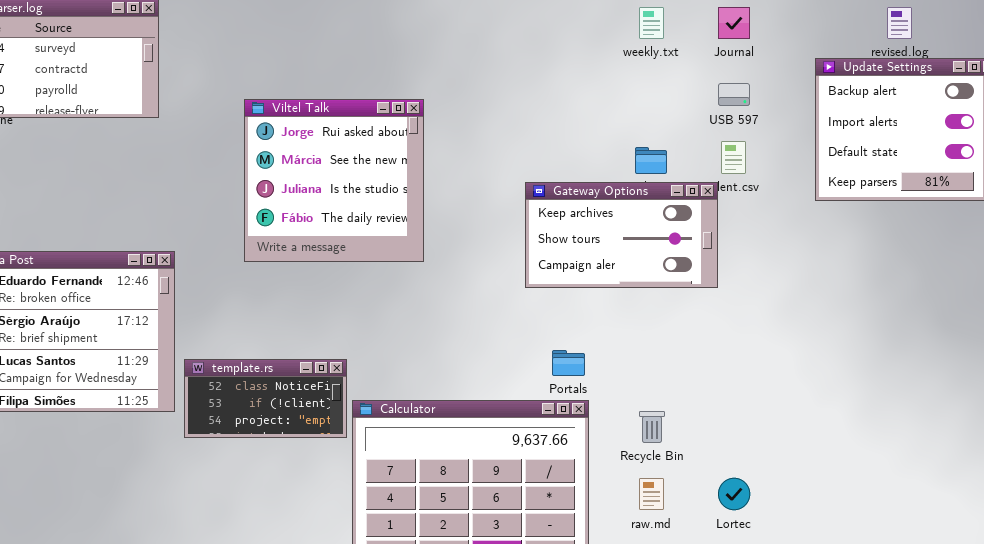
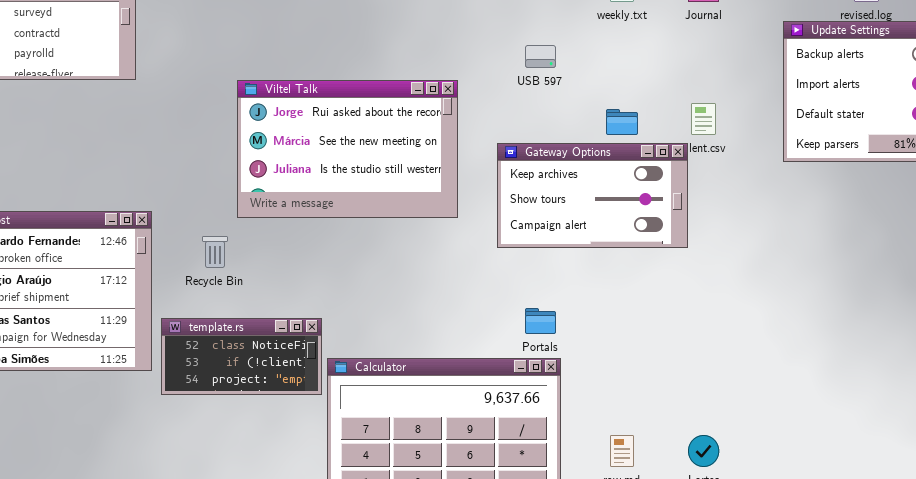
USB 597: [718,83,750,106] -> [525,45,556,68], moved
Viltel Talk: [244,99,424,262] -> [237,80,458,218], moved, resized
Recycle Bin: [639,411,665,443] -> [202,236,228,268], moved

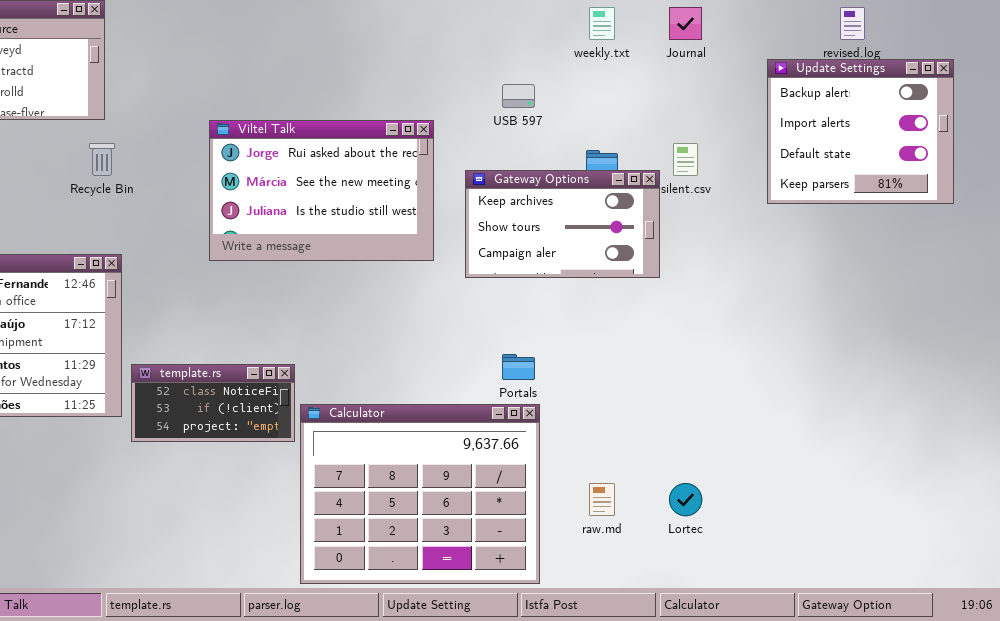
Gateway Options: [497,143,688,248] -> [465,170,660,278], moved
Recycle Bin: [202,236,228,268] -> [89,143,115,176], moved

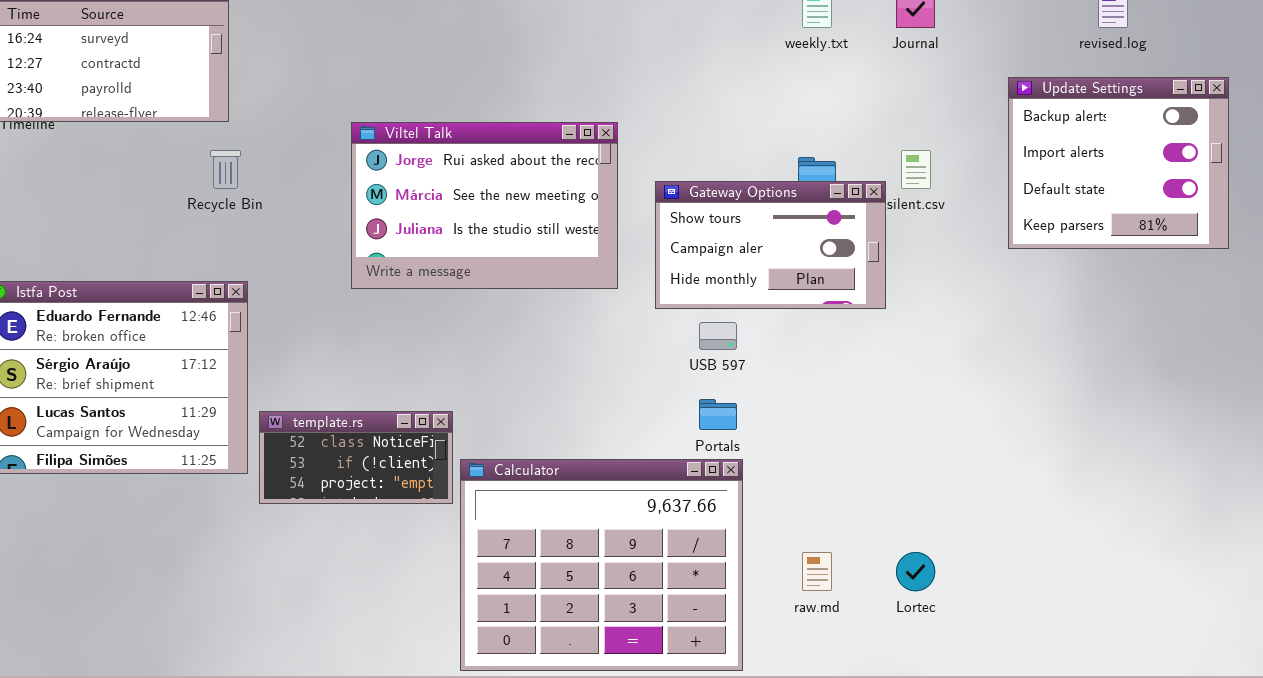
Update Settings: [767,59,954,204] -> [1008,77,1229,249], moved
USB 597: [502,84,535,108] -> [699,322,737,350], moved
Gateway Options: [465,170,660,278] -> [655,181,886,309], scrolled down 1 row

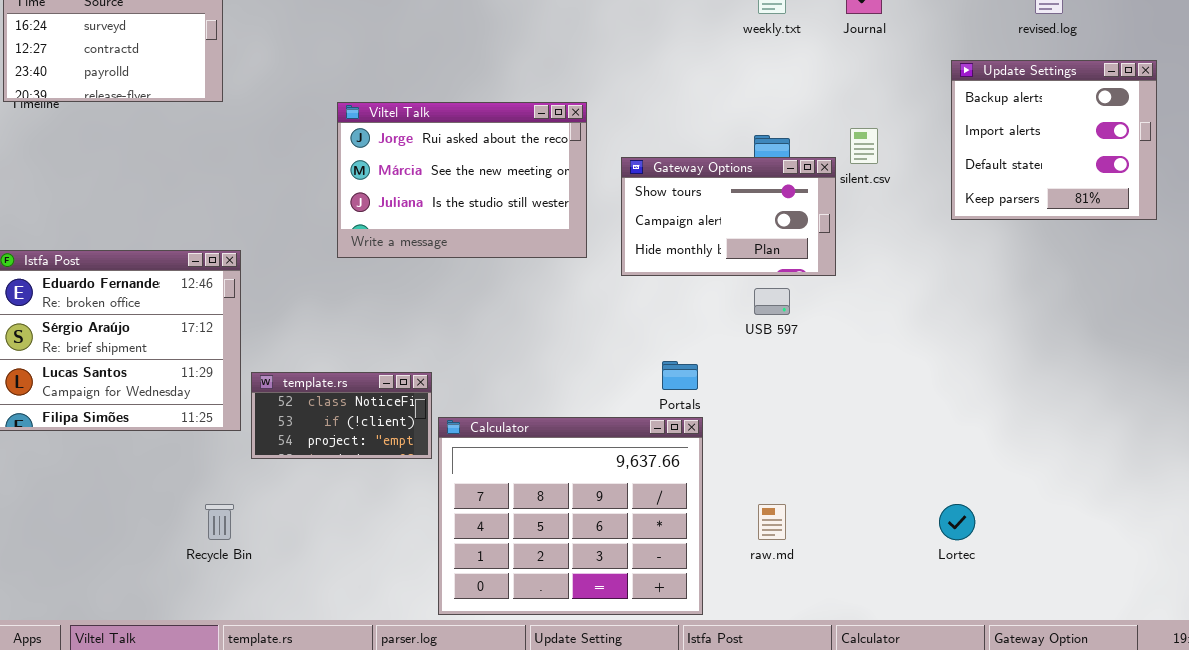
Recycle Bin: [210,150,241,189] -> [205,504,234,540], moved
USB 597: [699,322,737,350] -> [754,288,790,315], moved
Lortec: [896,552,935,591] -> [939,504,975,540], moved

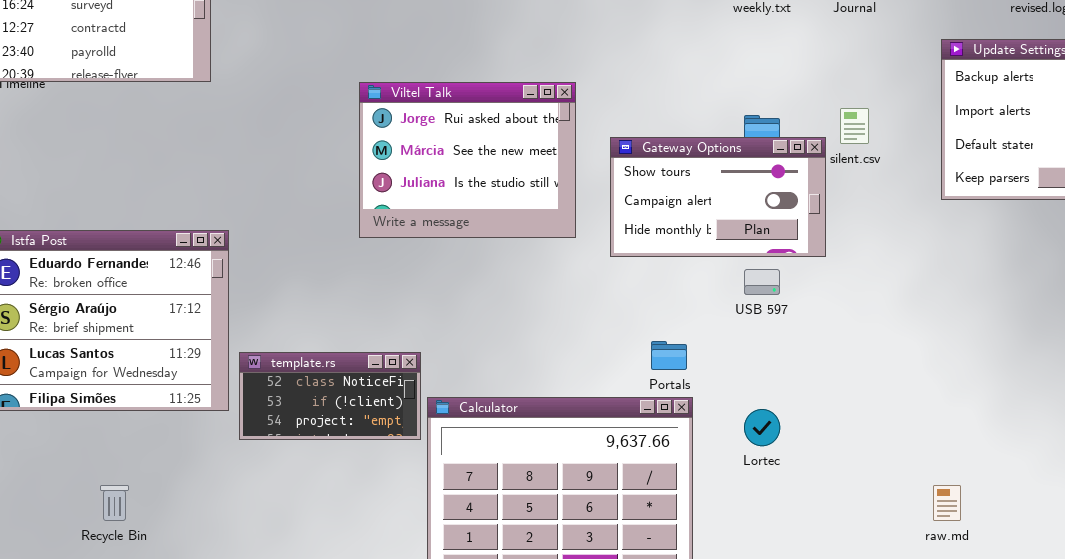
Viltel Talk: [337,102,587,258] -> [359,82,576,238], resized
Recycle Bin: [205,504,234,540] -> [100,485,129,521], moved
raw.md: [758,504,786,540] -> [933,485,961,521], moved
Lortec: [939,504,975,540] -> [744,409,780,446], moved

